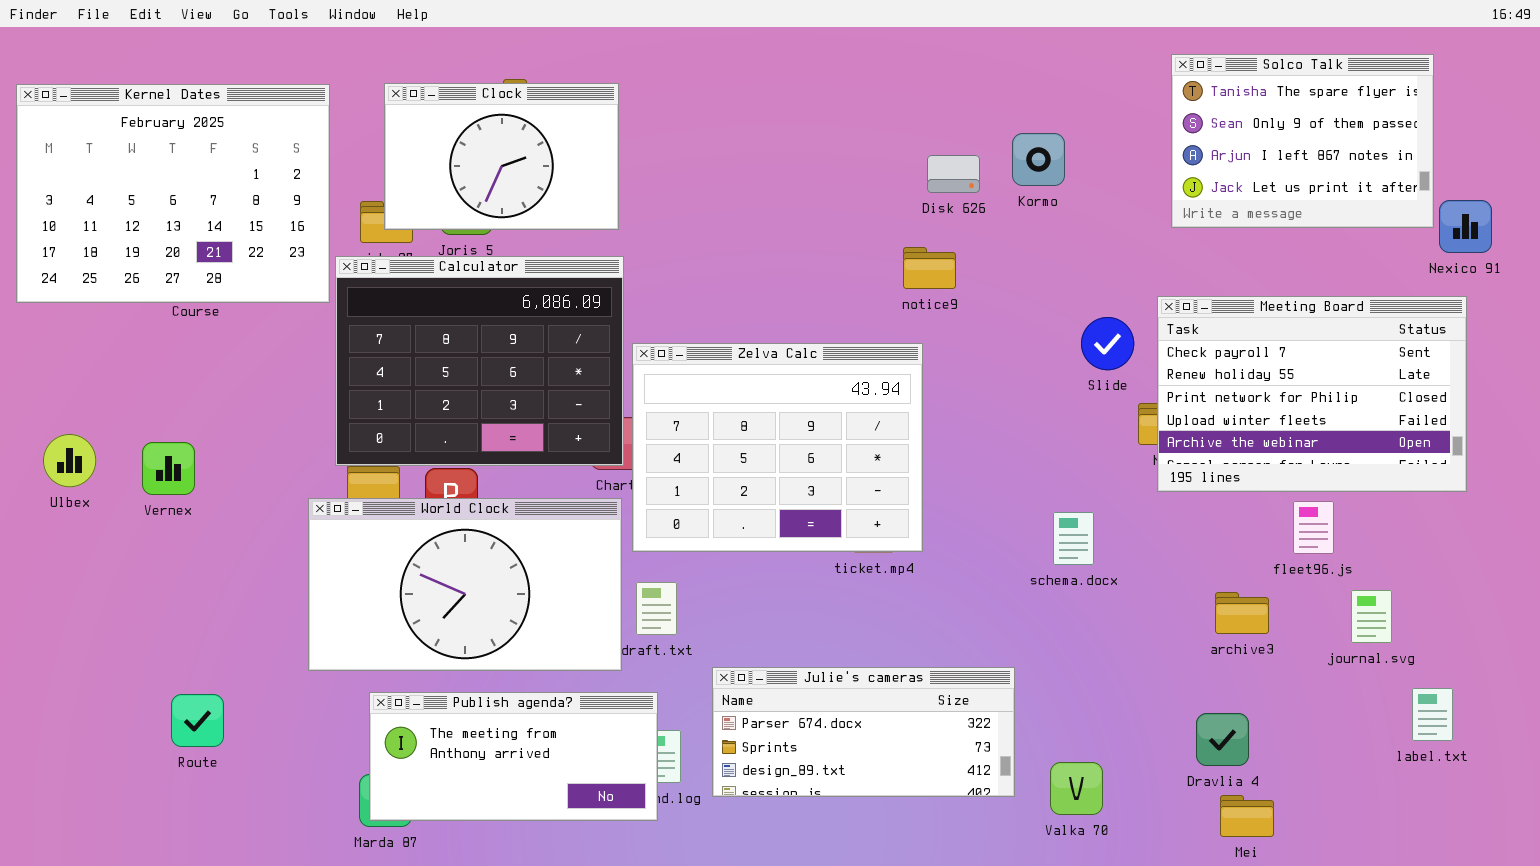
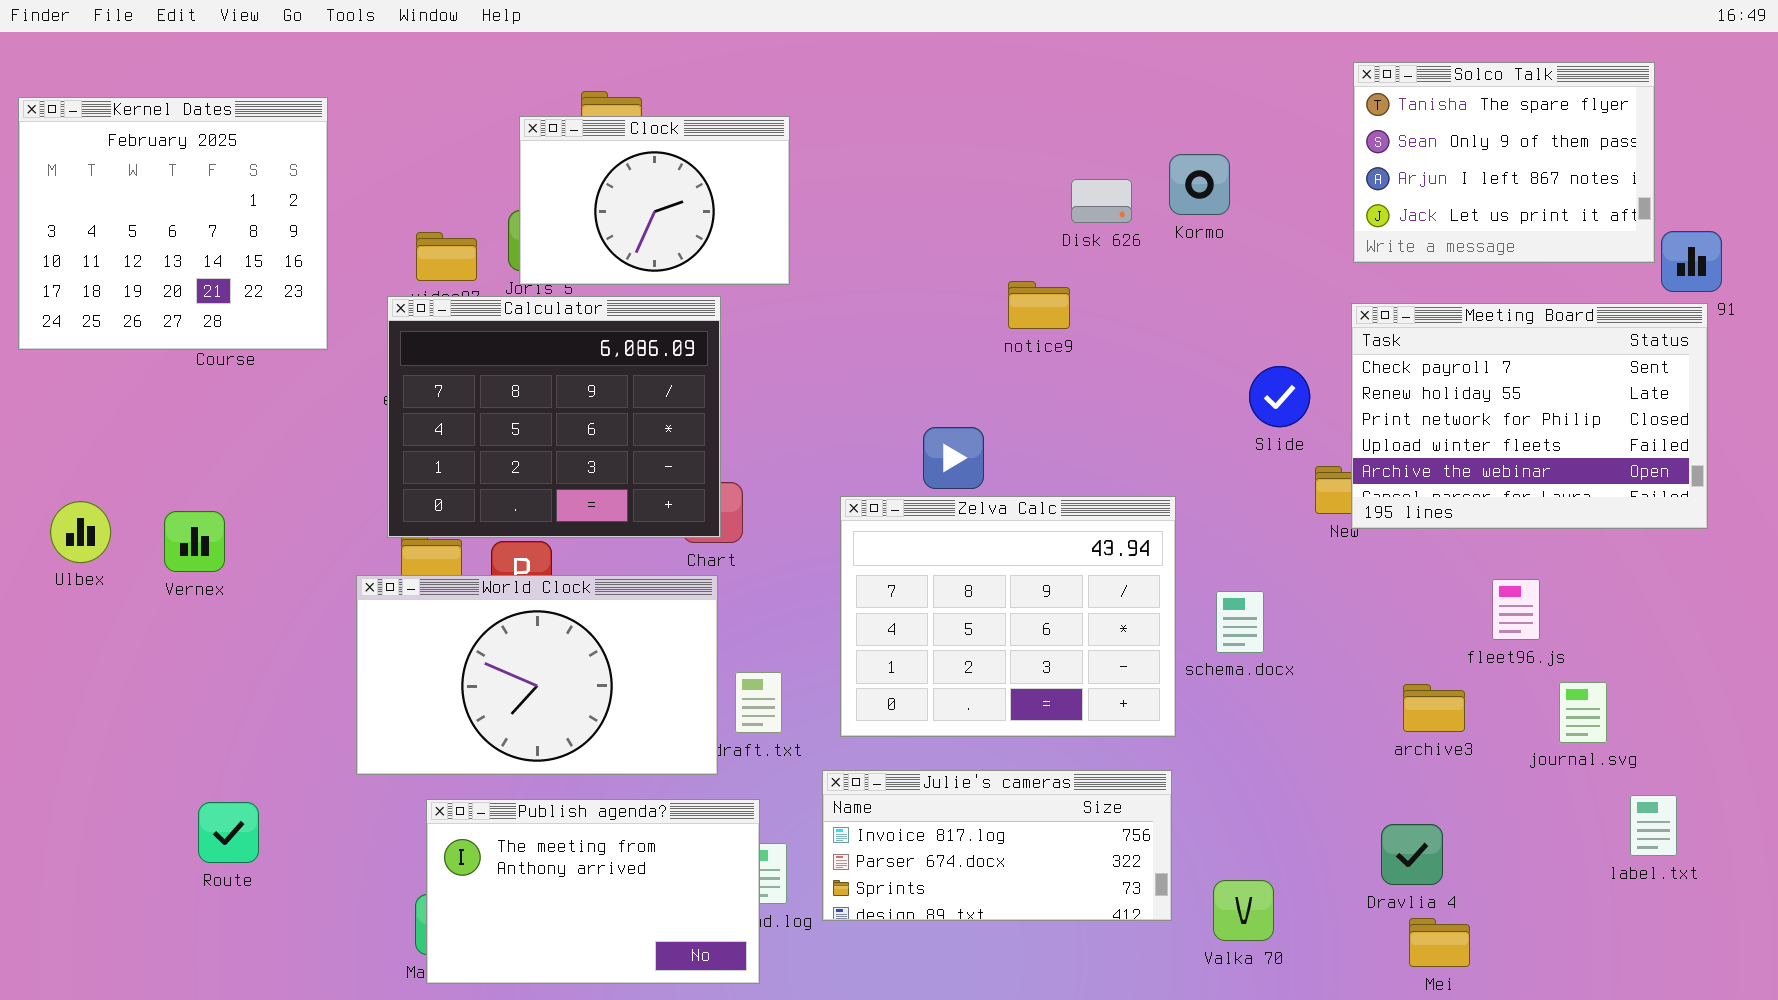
Clock: [384,83,619,230] -> [519,116,790,285], moved
Kernel Dates: [16,84,330,303] -> [18,97,328,350], resized
notice9: [903,247,956,289] -> [1008,281,1070,329], moved
Meeting Board: [1157,296,1467,492] -> [1351,303,1708,529], moved
Zelva Calc: [632,343,923,552] -> [840,496,1176,737], moved
Julie's cameras: [712,667,1015,797] -> [822,770,1172,921], scrolled up 1 row
Publish agenda?: [369,692,658,821] -> [426,799,760,984], resized

